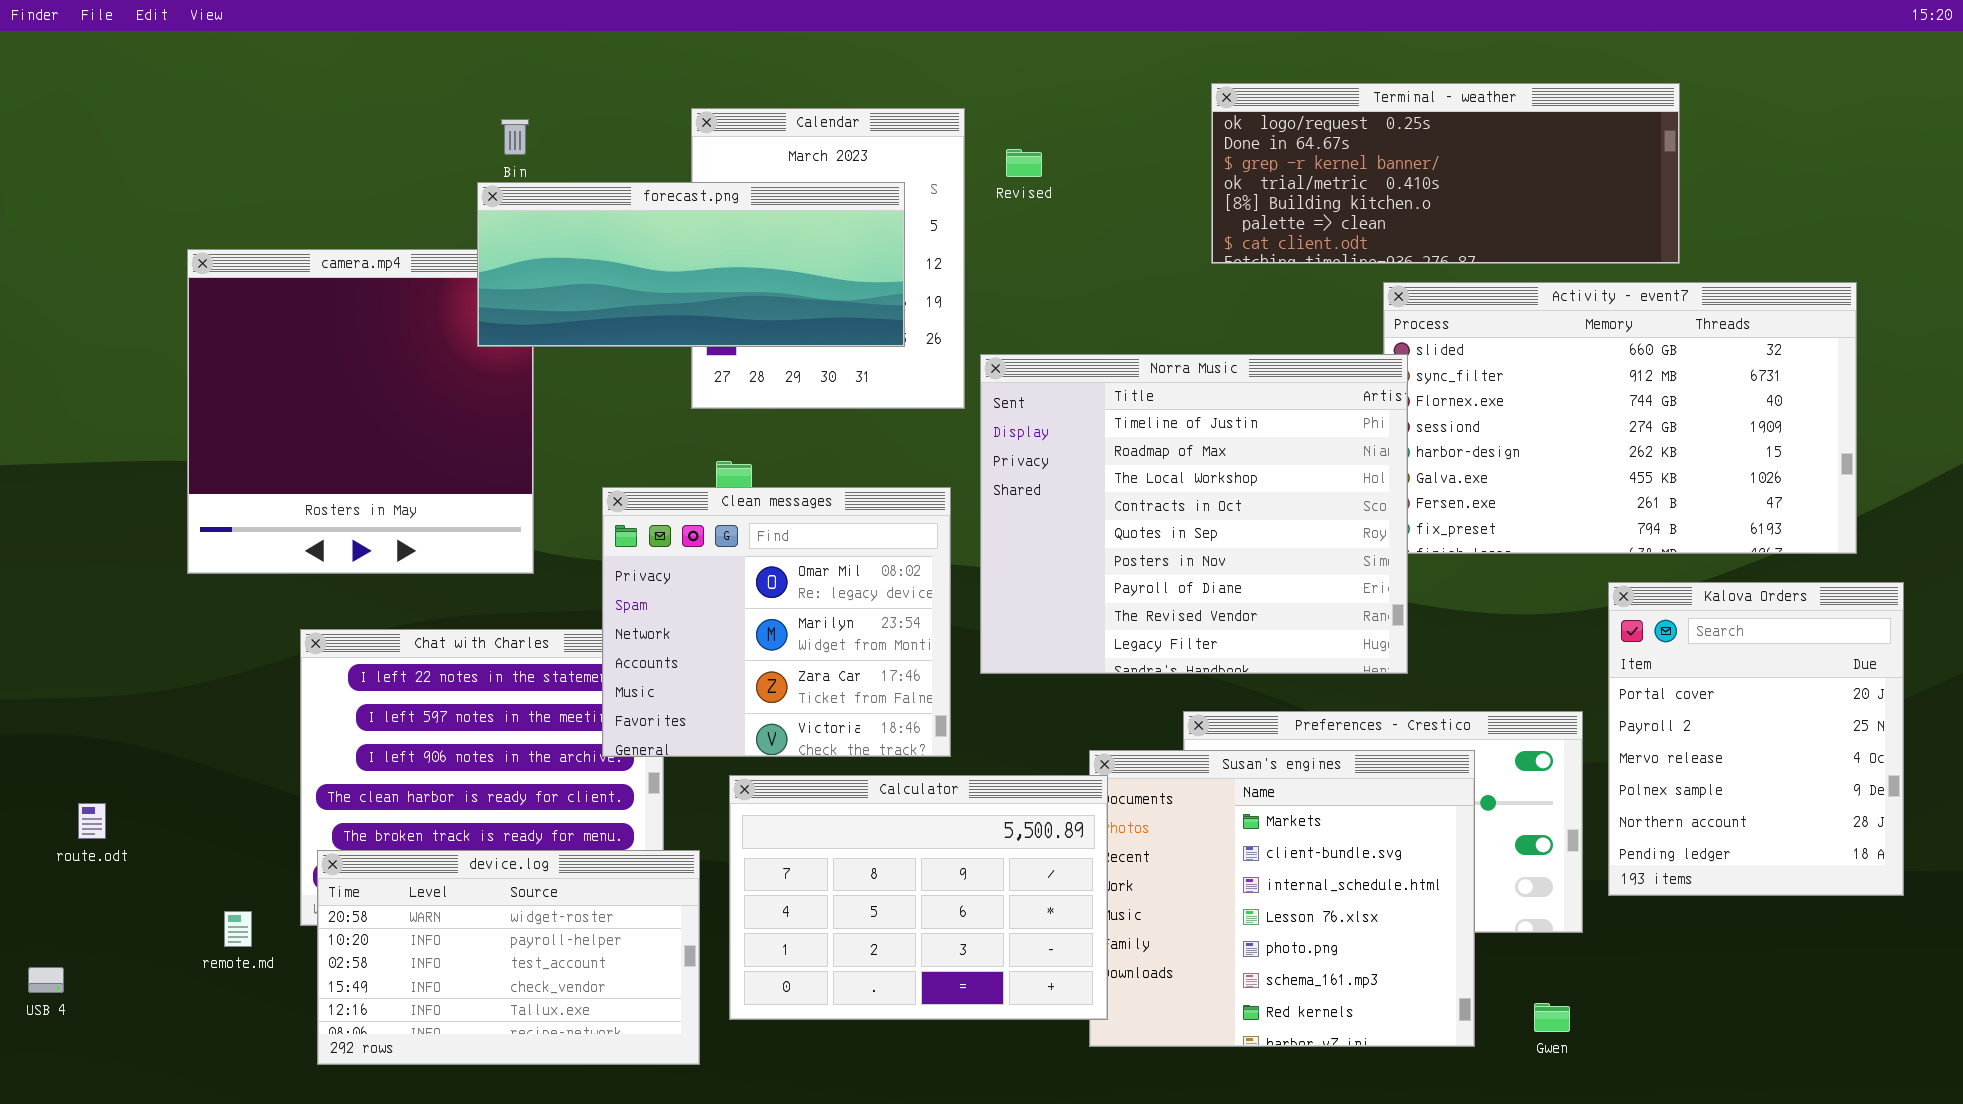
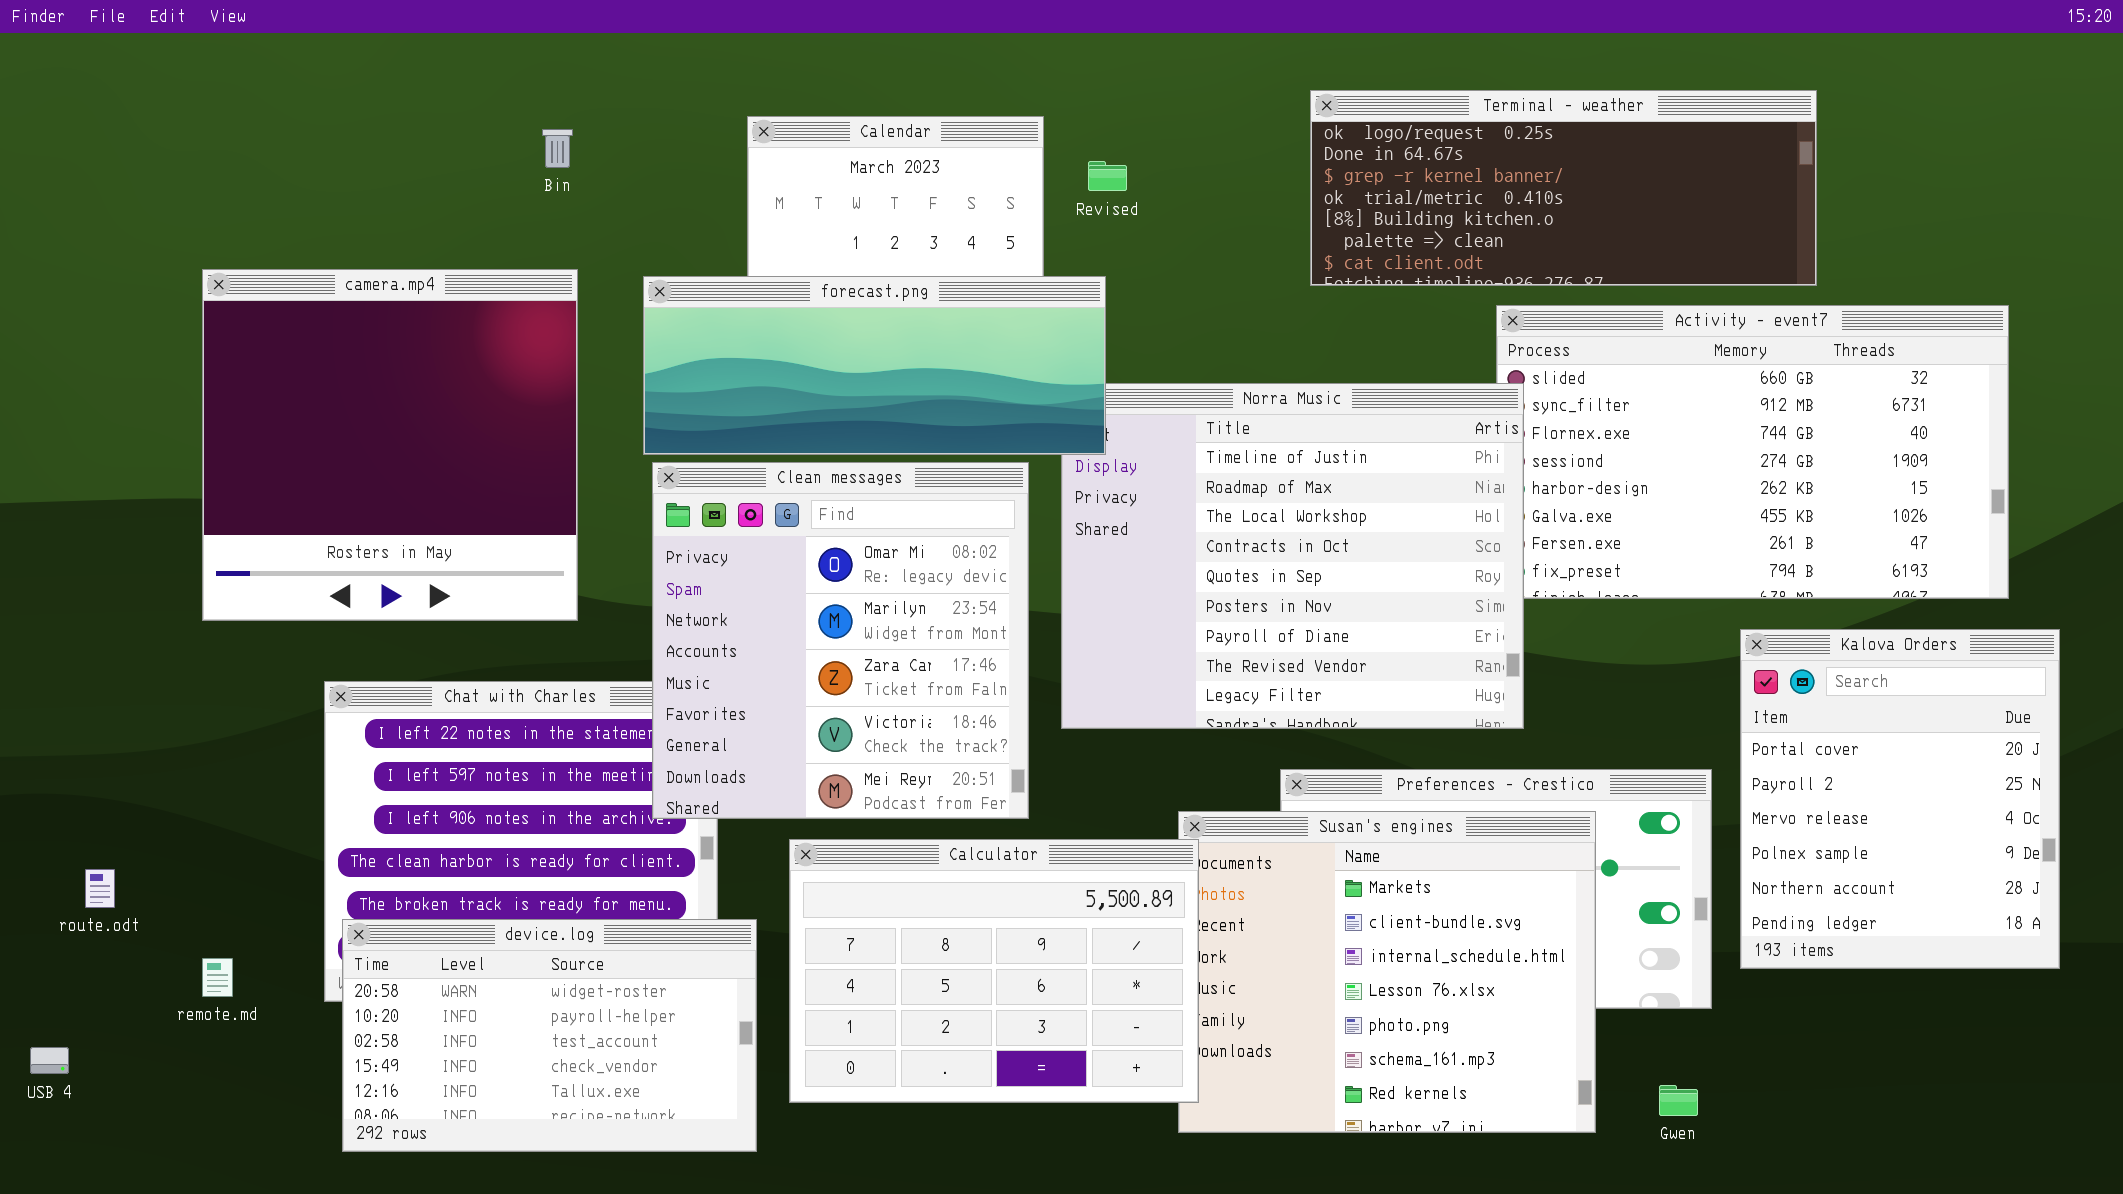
forecast.png: [477,182,905,347] -> [643,276,1106,455], moved
Clean messages: [602,487,951,757] -> [652,462,1029,819], resized
remote.md: [224,911,252,947] -> [202,958,233,997], moved

